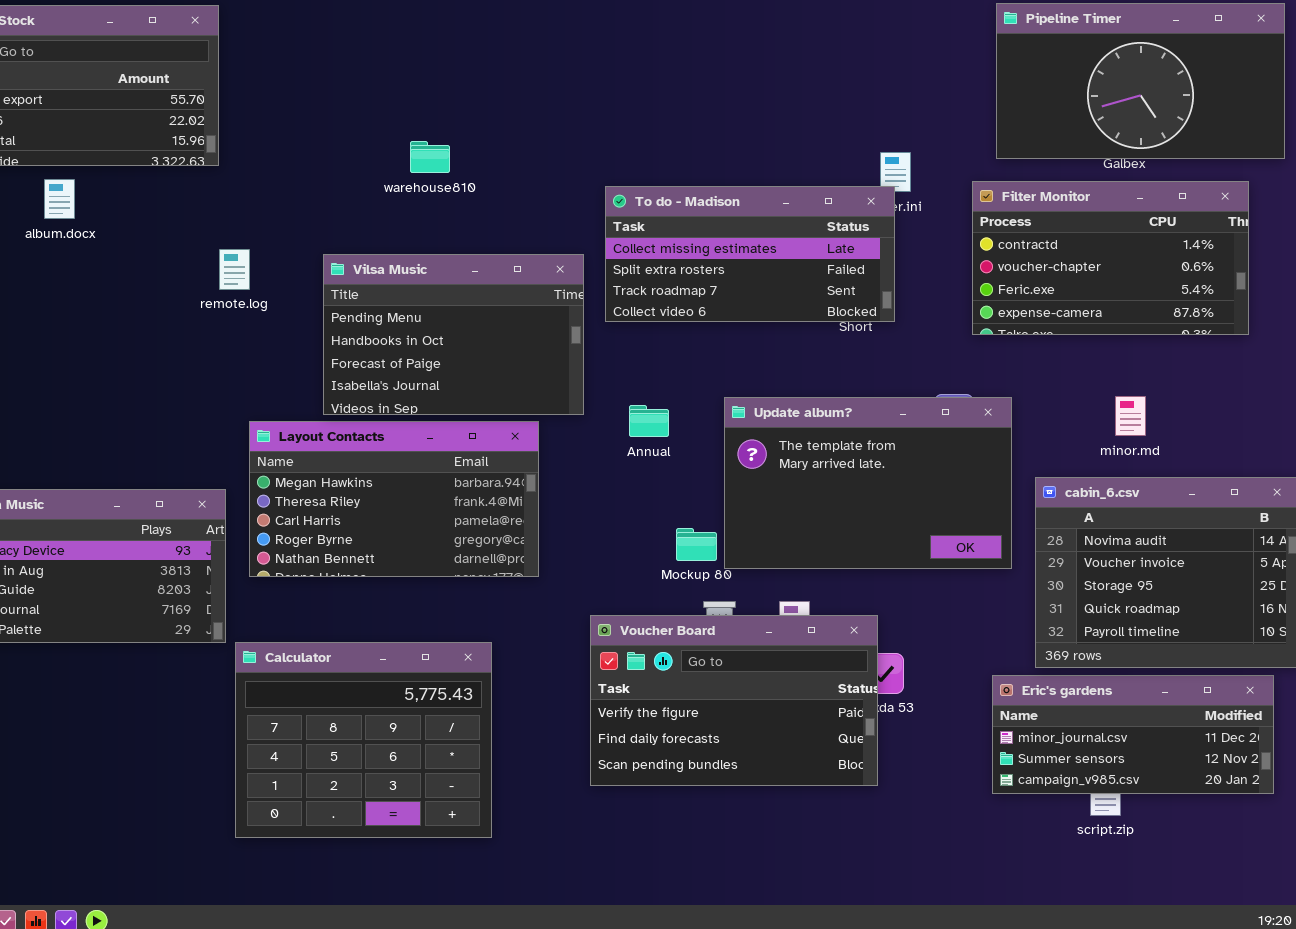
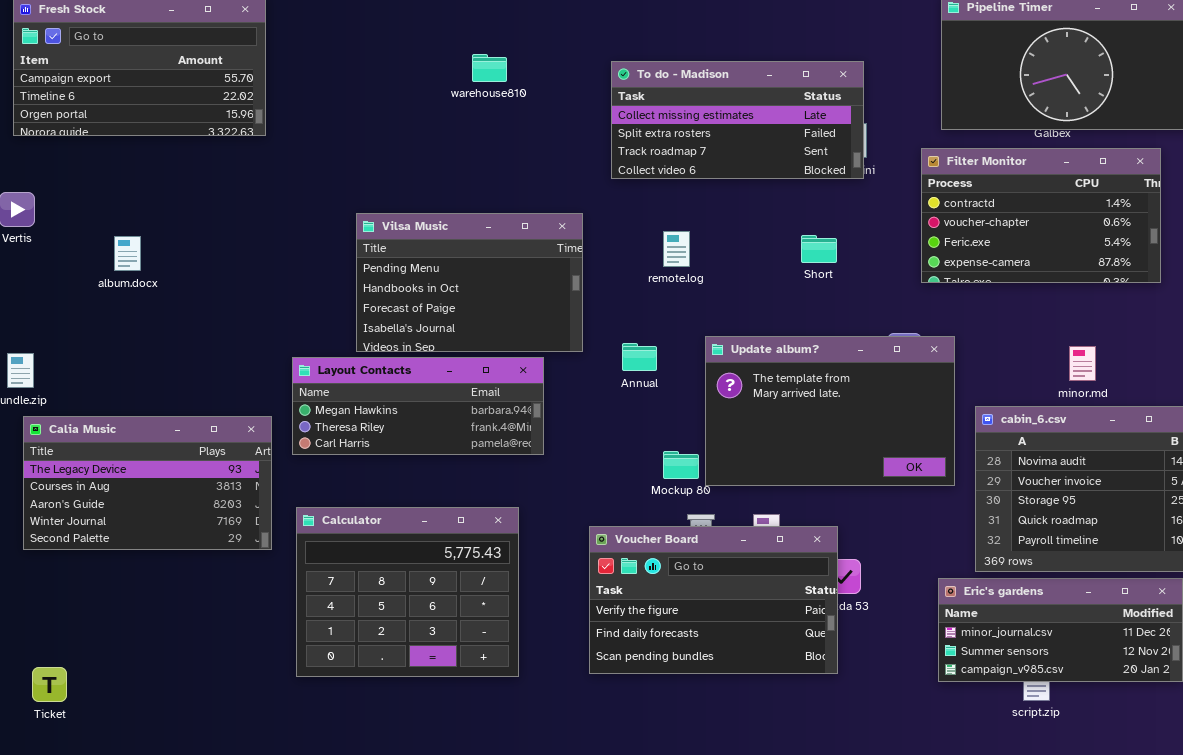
warehouse810: [410,141,450,173] -> [472,54,507,82], moved
album.docx: [44,179,75,219] -> [114,236,141,271], moved
To do - Madison: [605,186,895,322] -> [611,61,864,179], moved
remote.log: [219,249,250,290] -> [663,231,690,267], moved
minor.md: [1115,396,1146,436] -> [1069,346,1096,381], moved
Layout Contacts: [249,421,539,577] -> [292,357,544,455], resized
Calculator: [235,642,492,838] -> [296,507,519,677], moved

